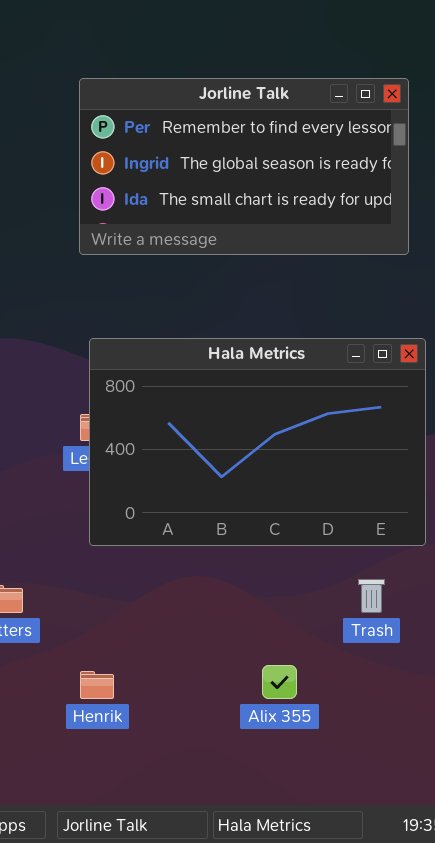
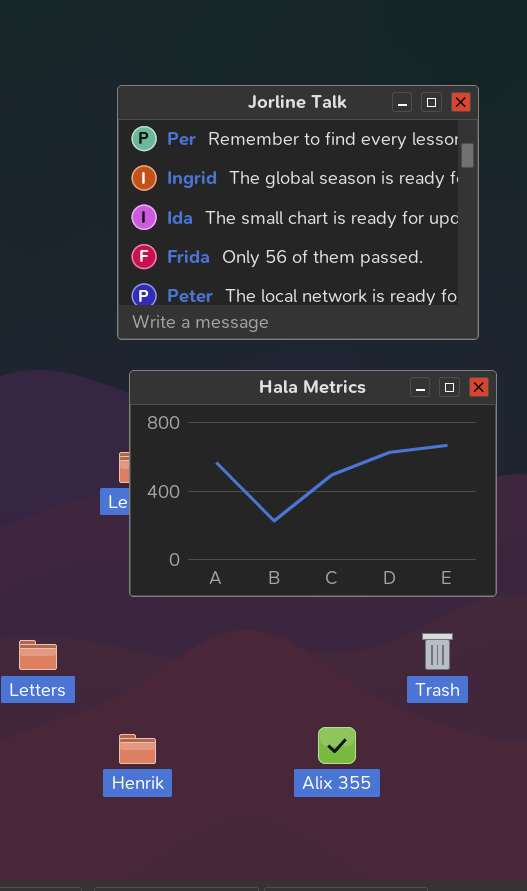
Jorline Talk: [79,78,409,255] -> [117,85,479,340], resized

